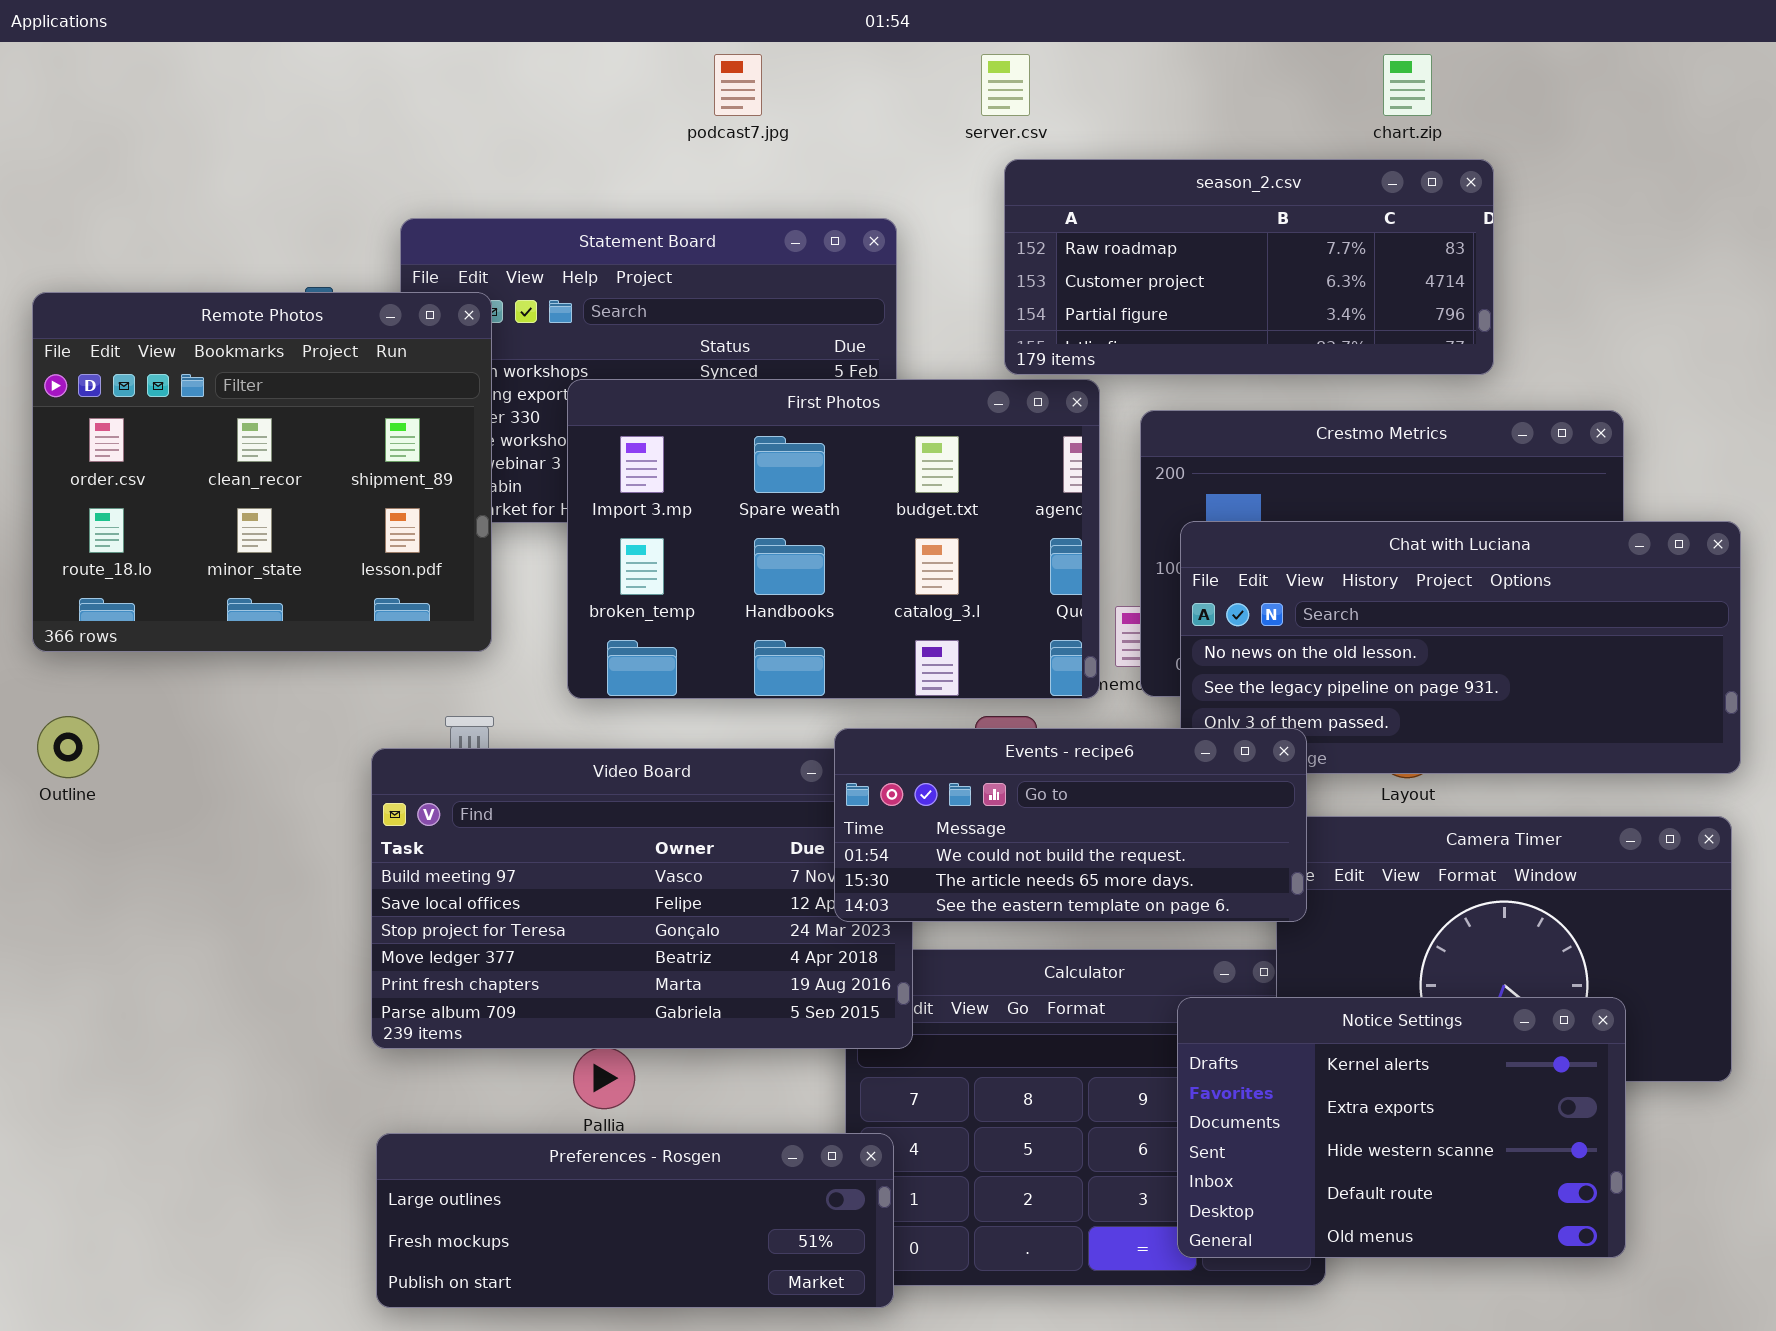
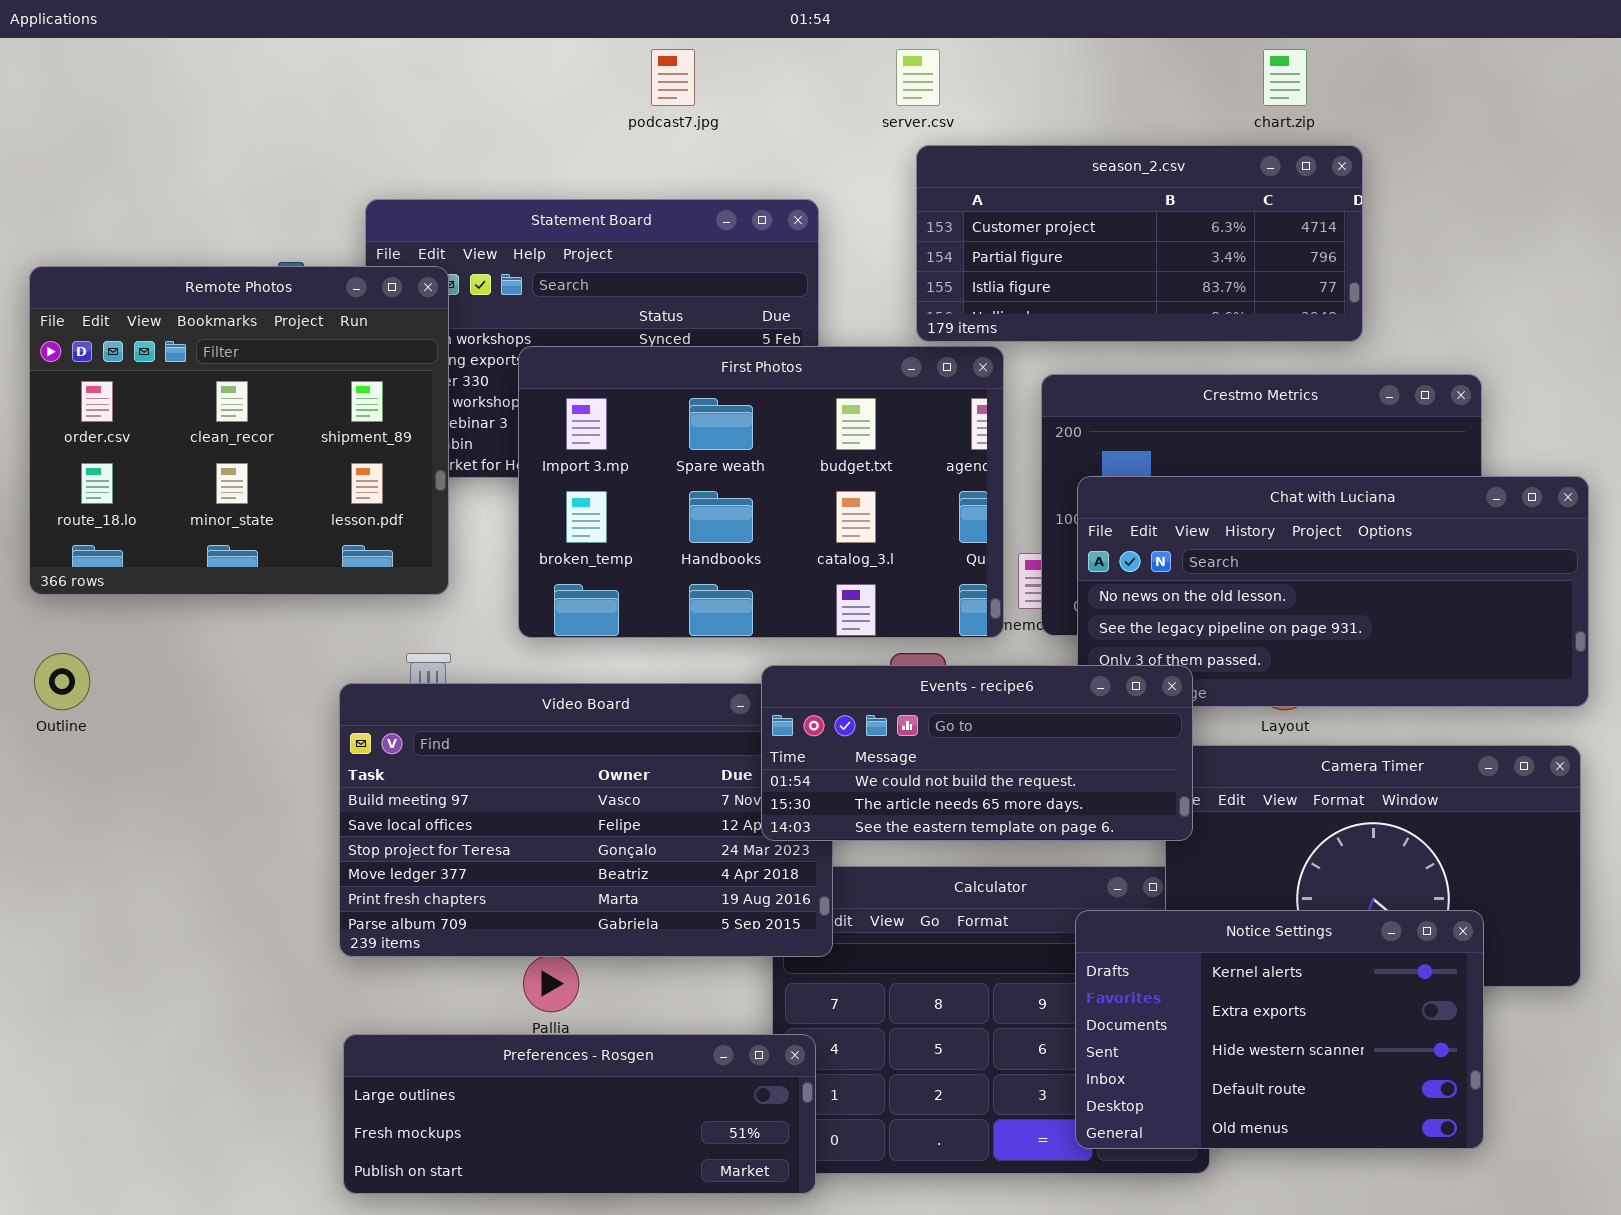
season_2.csv: [1004,159,1494,375] -> [916,145,1363,342], scrolled down 1 row

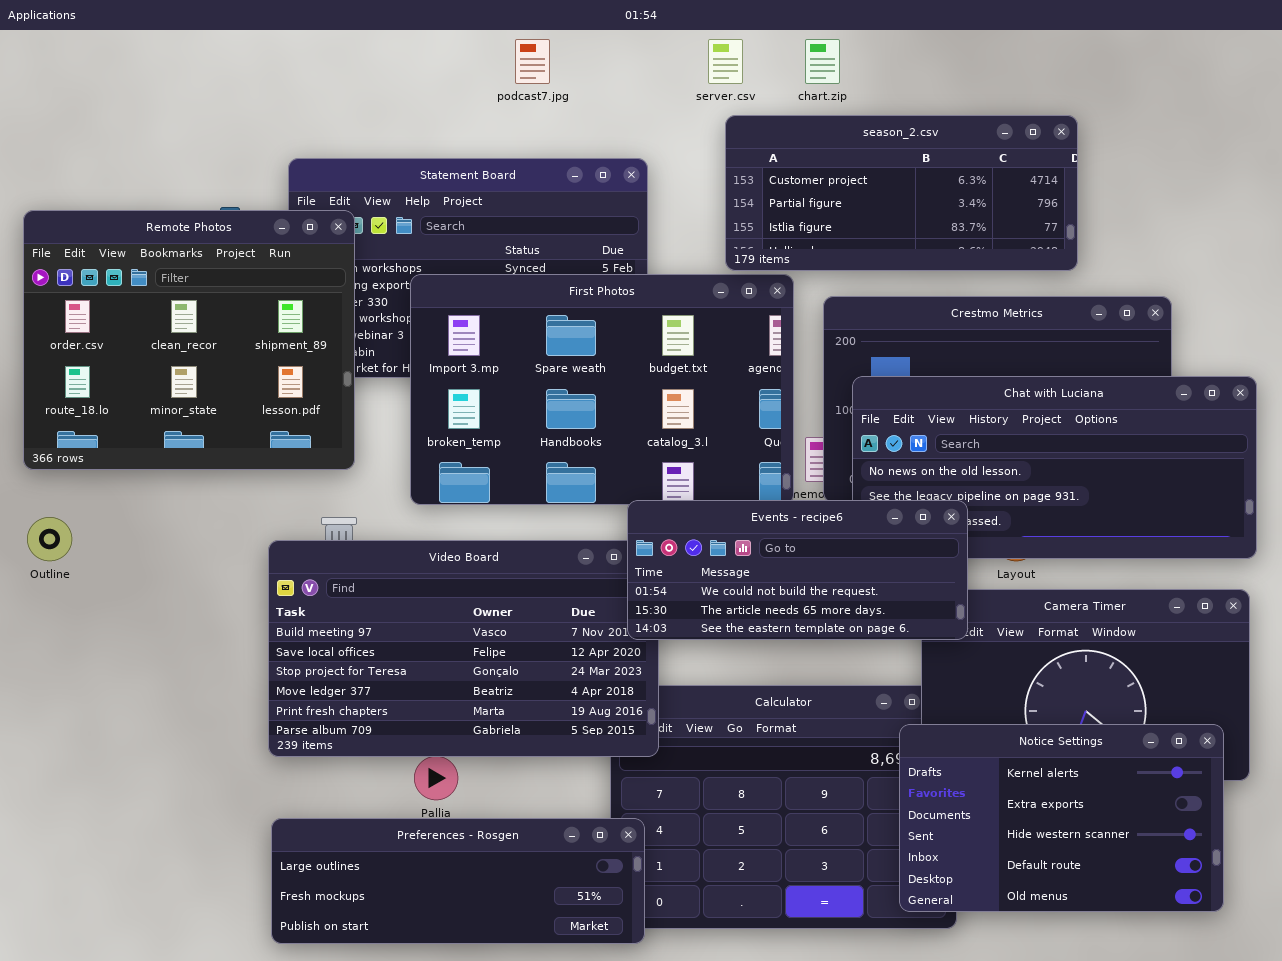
chart.zip: [1263,49,1307,106] -> [805,39,840,84], moved
Events - recipe6: [761,665,1193,841] -> [627,500,968,640], moved
Notice Settings: [1075,910,1484,1149] -> [899,724,1224,912], moved

